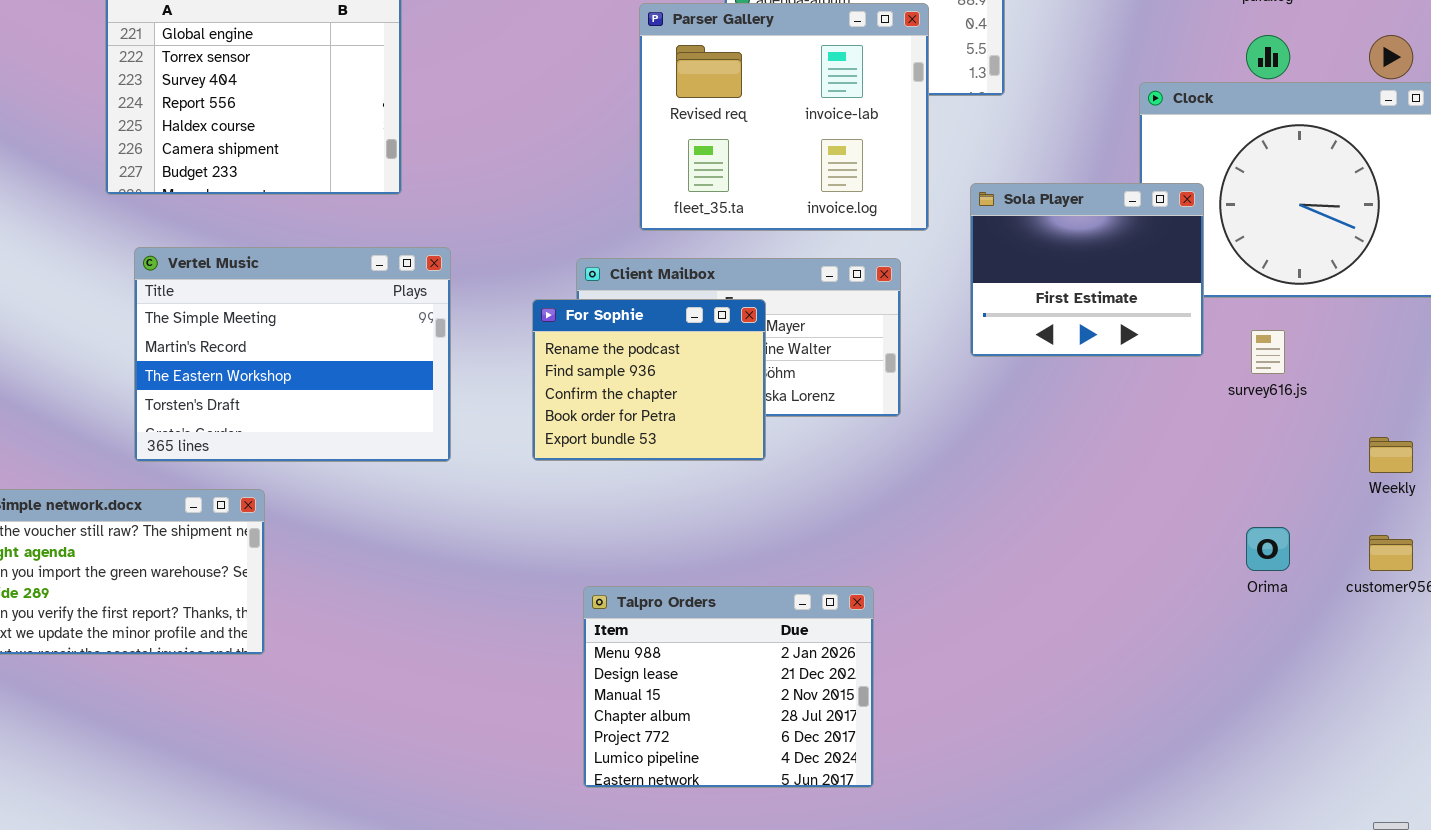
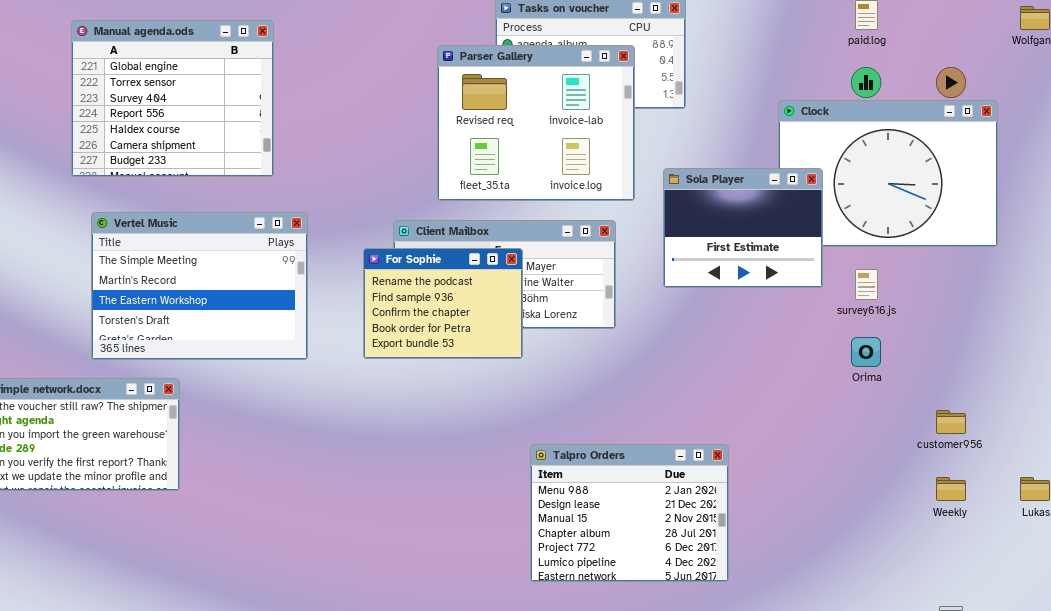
Weekly: [1369,437,1413,473] -> [936,477,966,501], moved
Orima: [1246,527,1290,571] -> [851,337,881,367], moved
Talpro Orders: [583,586,874,788] -> [530,444,729,582], moved

